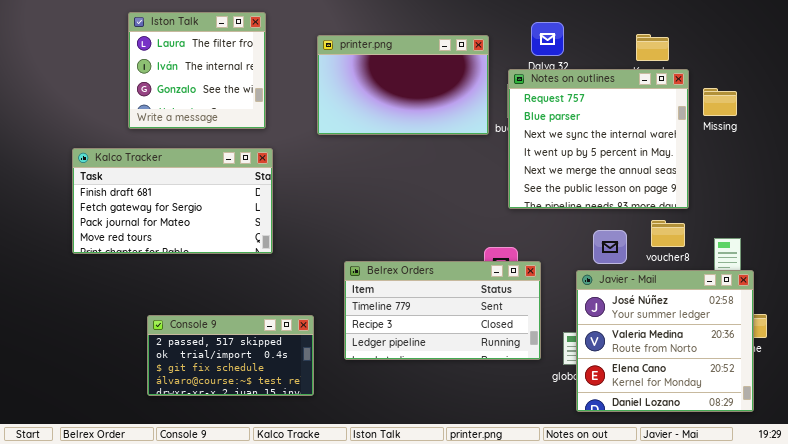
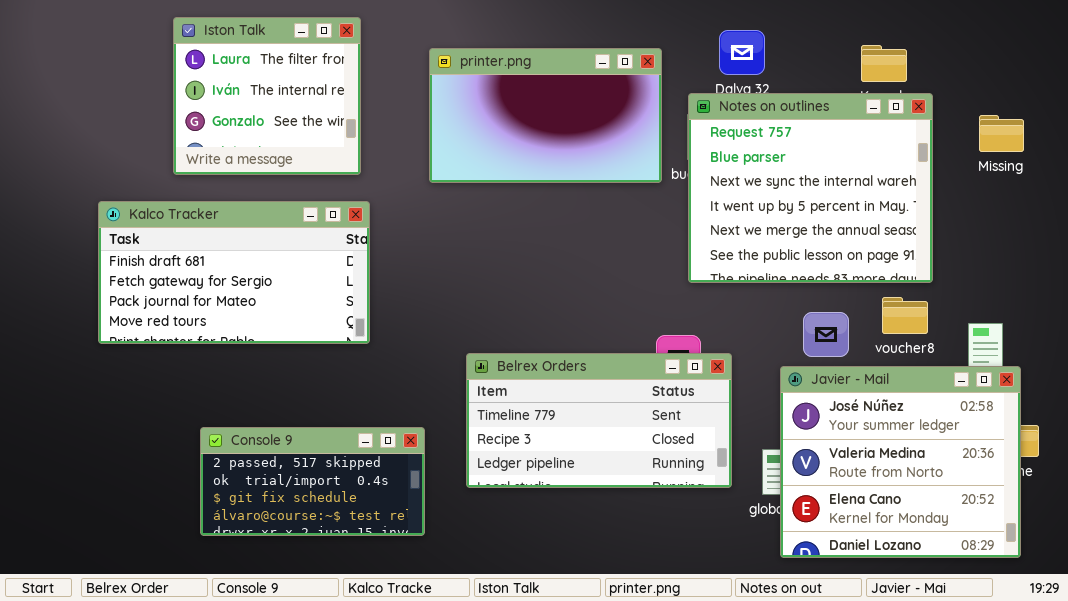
Missing: [703,88,737,116] -> [979,115,1024,152], moved

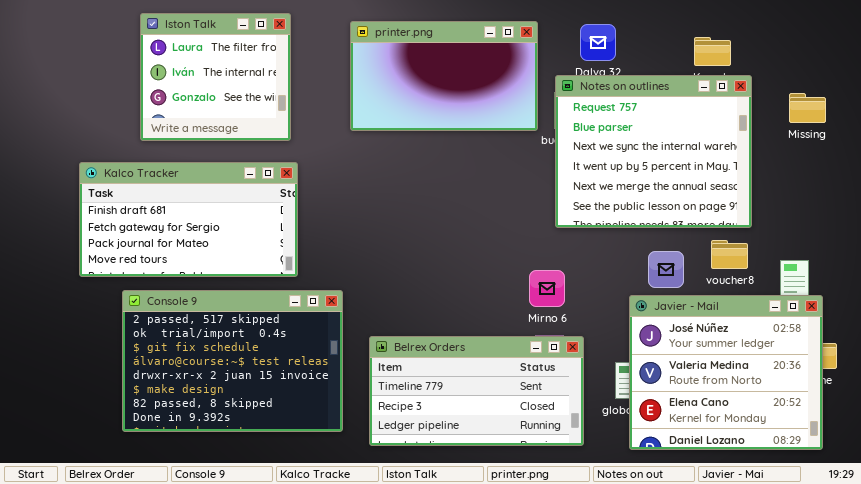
printer.png: [429,48,662,183] -> [350,21,538,131], moved
Belrex Orders: [466,353,732,488] -> [369,336,584,446], moved
Console 9: [200,427,425,536] -> [122,290,343,432], resized

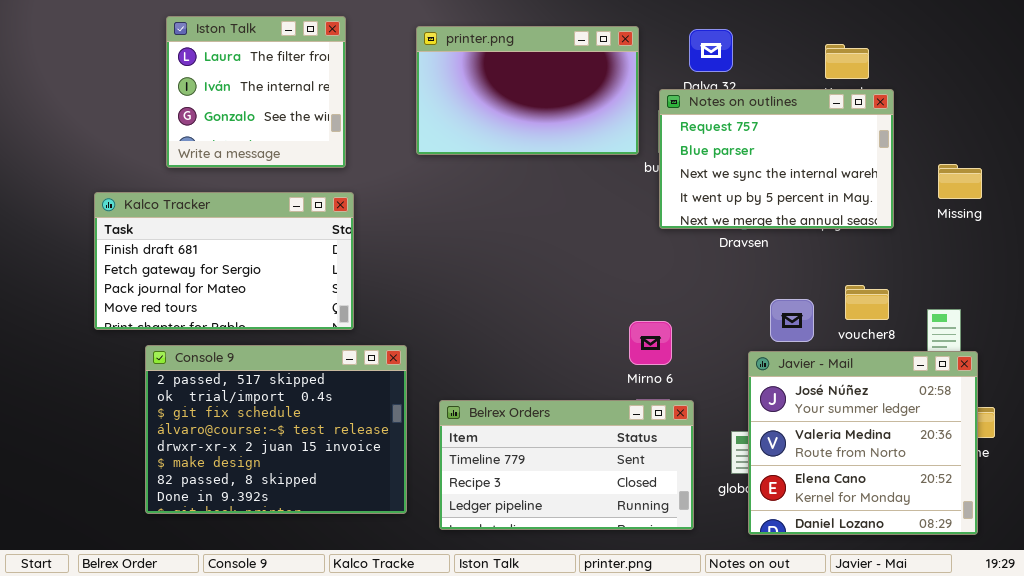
Notes on outlines: [555,75,752,228] -> [659,89,894,229], resized
Missing: [789,93,826,123] -> [938,164,982,199], moved

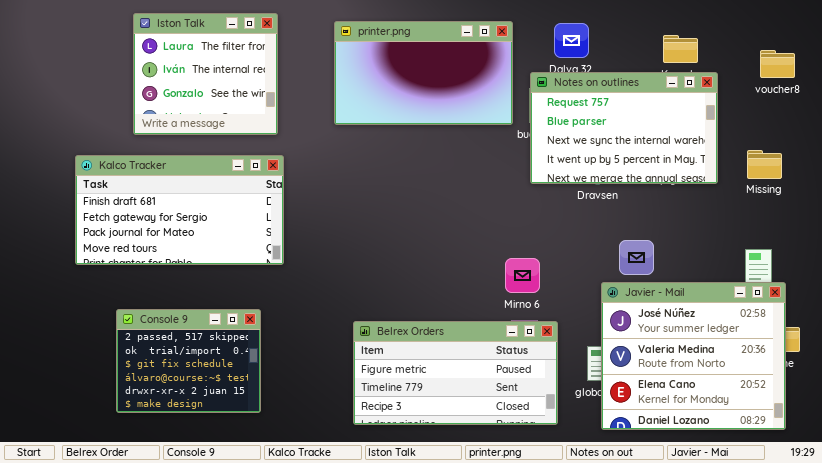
Missing: [938,164,982,199] -> [747,150,782,179], moved
voucher8: [845,285,889,320] -> [760,50,795,78], moved
Console 9: [145,345,407,514] -> [116,309,261,413], resized
Belrex Orders: [439,400,694,530] -> [353,321,558,425], scrolled up 1 row

